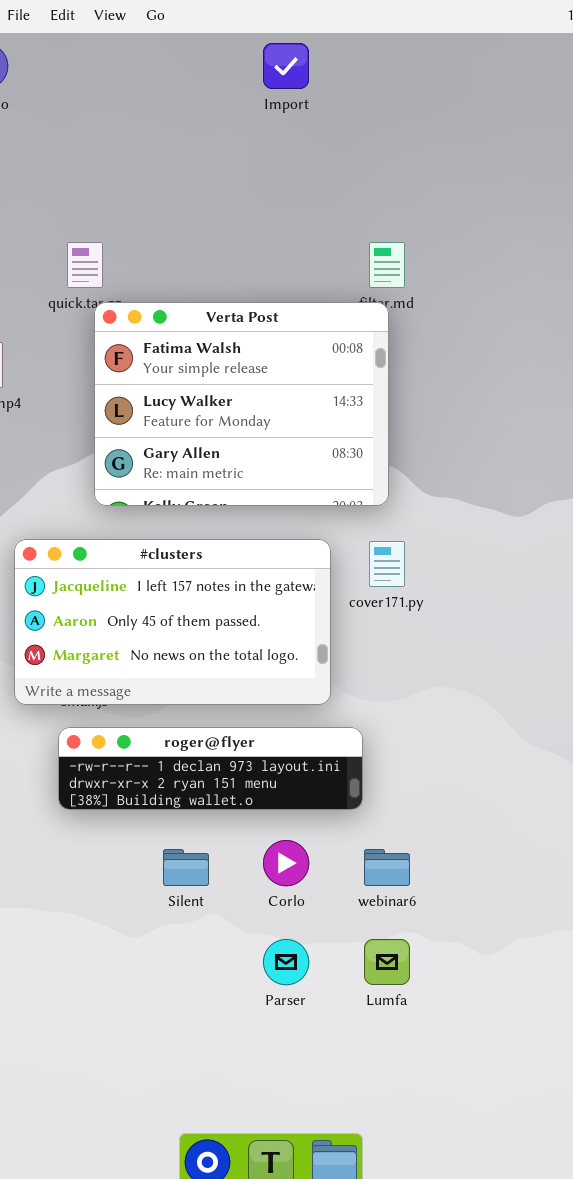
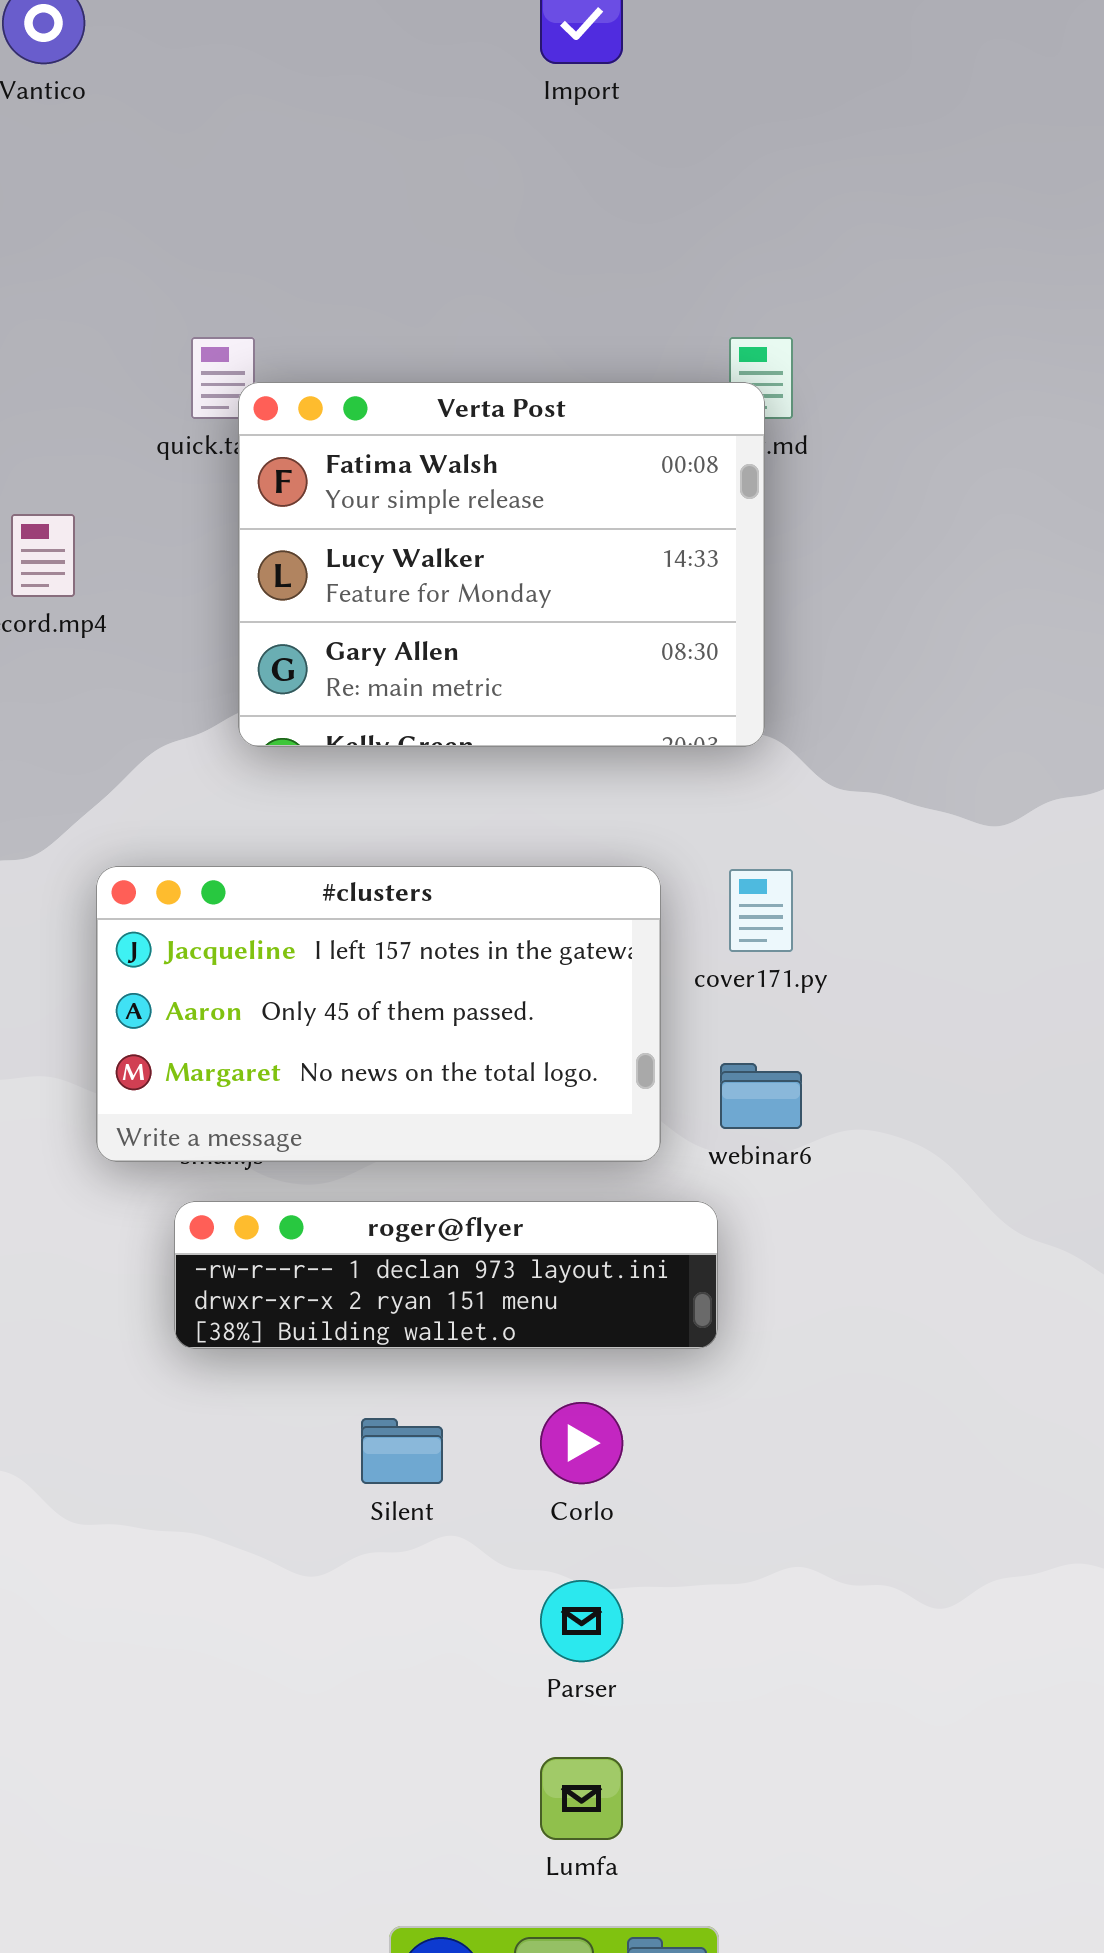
Verta Post: [94,302,389,506] -> [238,382,765,747], moved
webinar6: [364,849,410,886] -> [720,1063,802,1129], moved
Lumfa: [364,939,410,985] -> [540,1757,623,1840], moved

